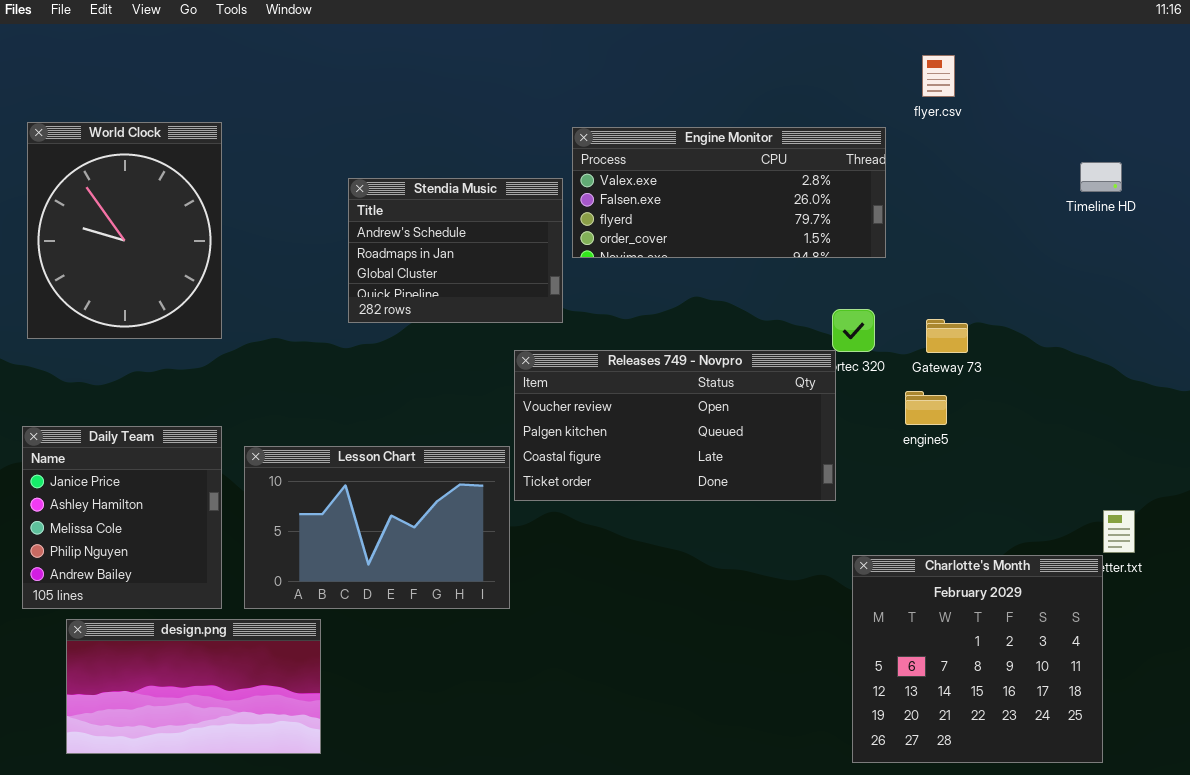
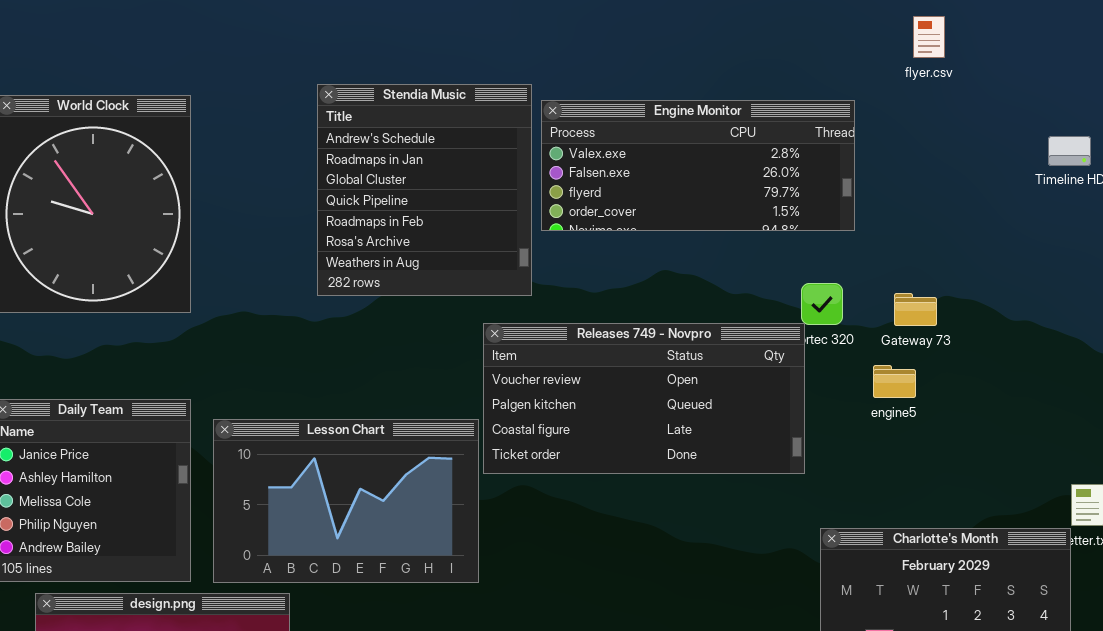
flyer.csv: [922,55,955,97] -> [913,16,945,58], moved
Stendia Music: [348,178,563,323] -> [317,84,532,296], resized

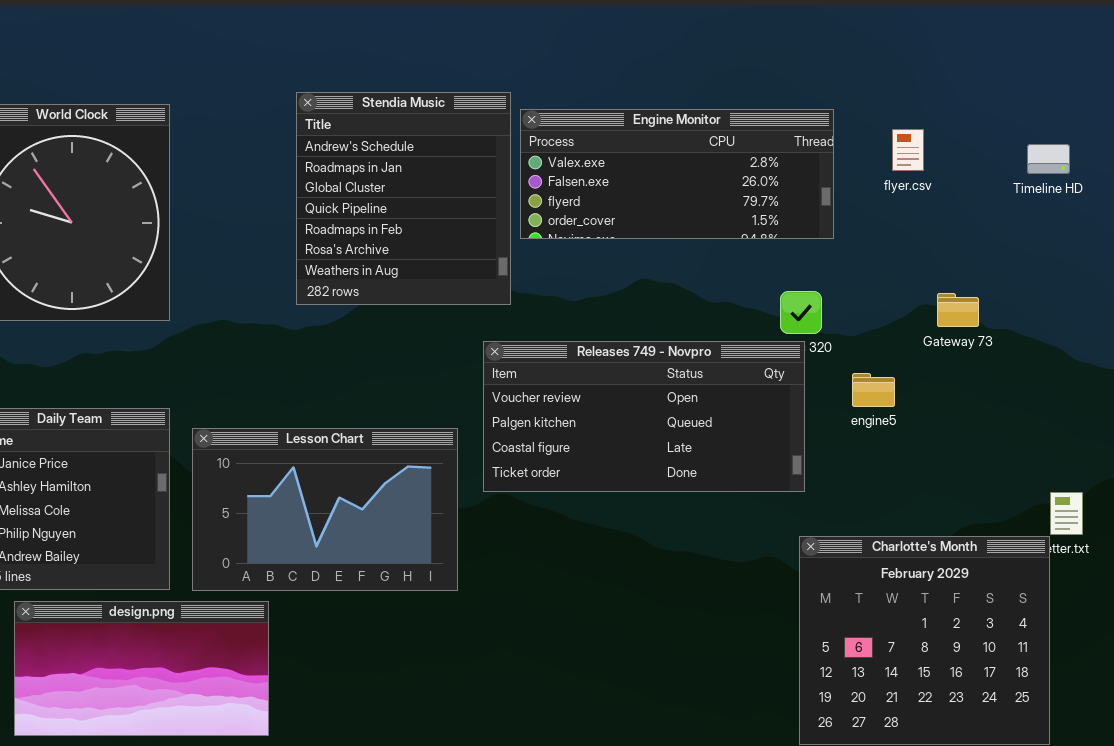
flyer.csv: [913,16,945,58] -> [892,129,924,171], moved
Gateway 73: [894,293,937,326] -> [937,293,979,327], moved
Releases 749 - Novpro: [483,323,805,474] -> [483,341,805,492], moved

